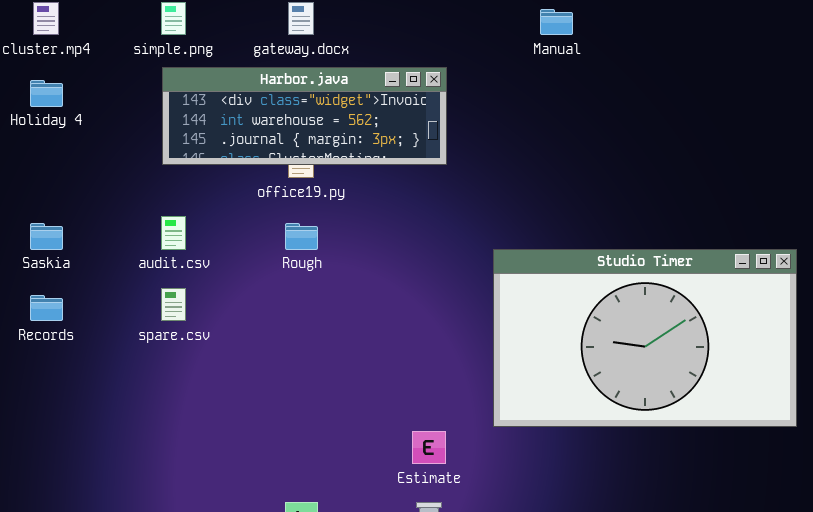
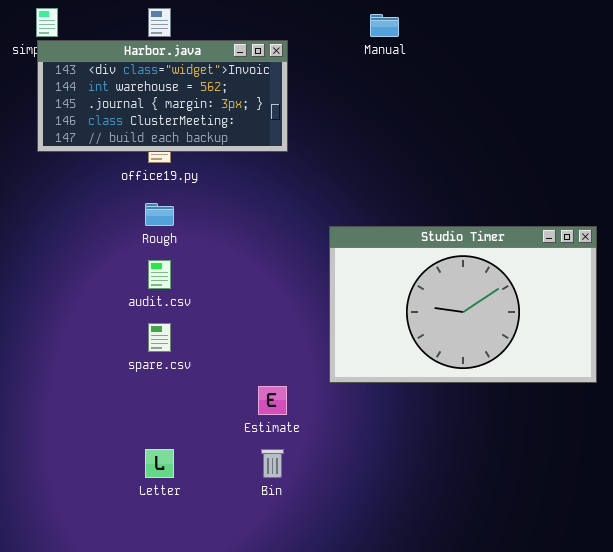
Harbor.java: [162,67,447,165] -> [37,40,288,152], resized
audit.csv: [161,216,186,250] -> [148,260,171,289], moved
spare.csv: [161,288,186,321] -> [148,323,171,352], moved

